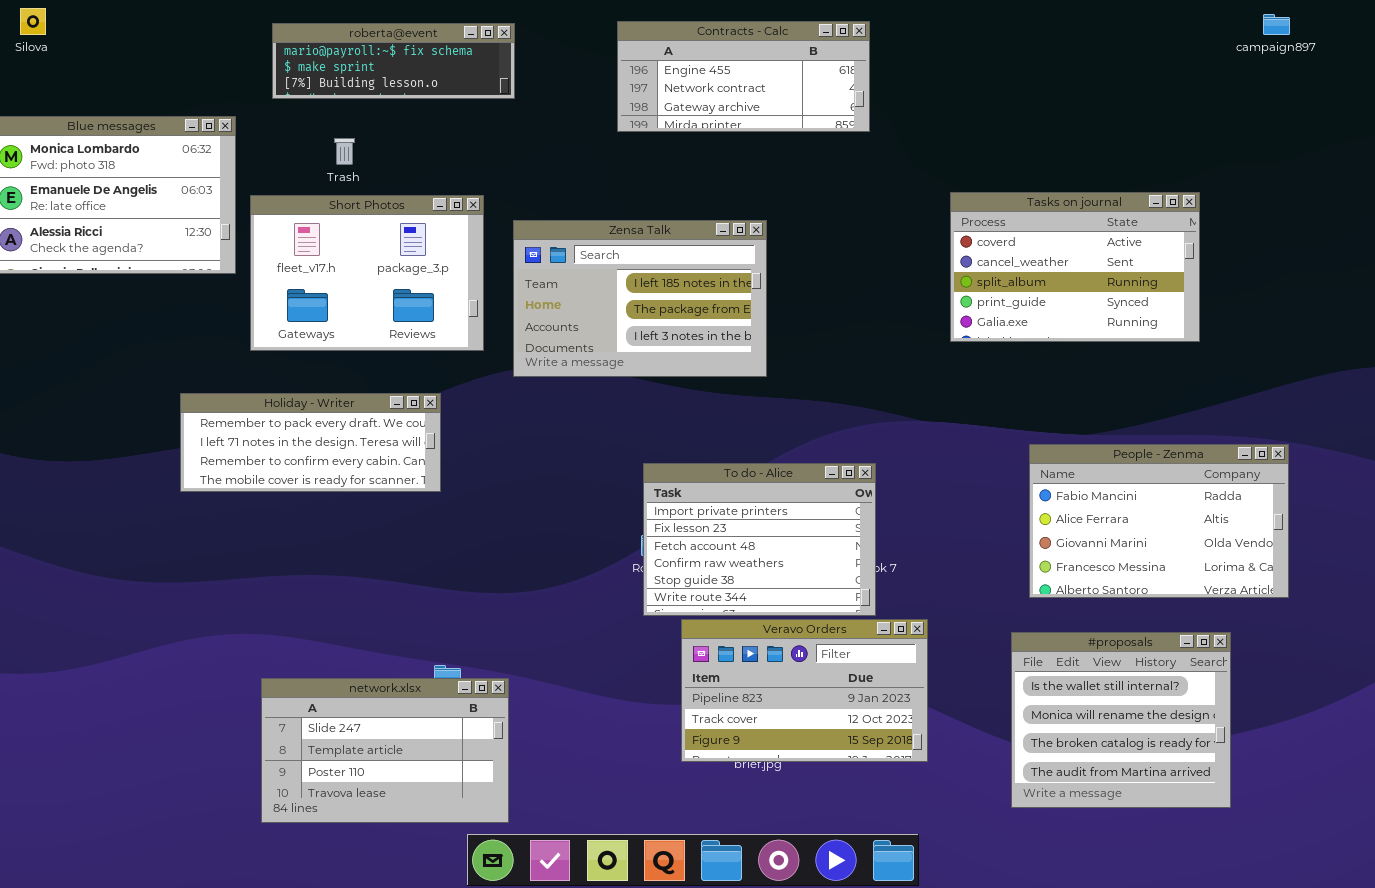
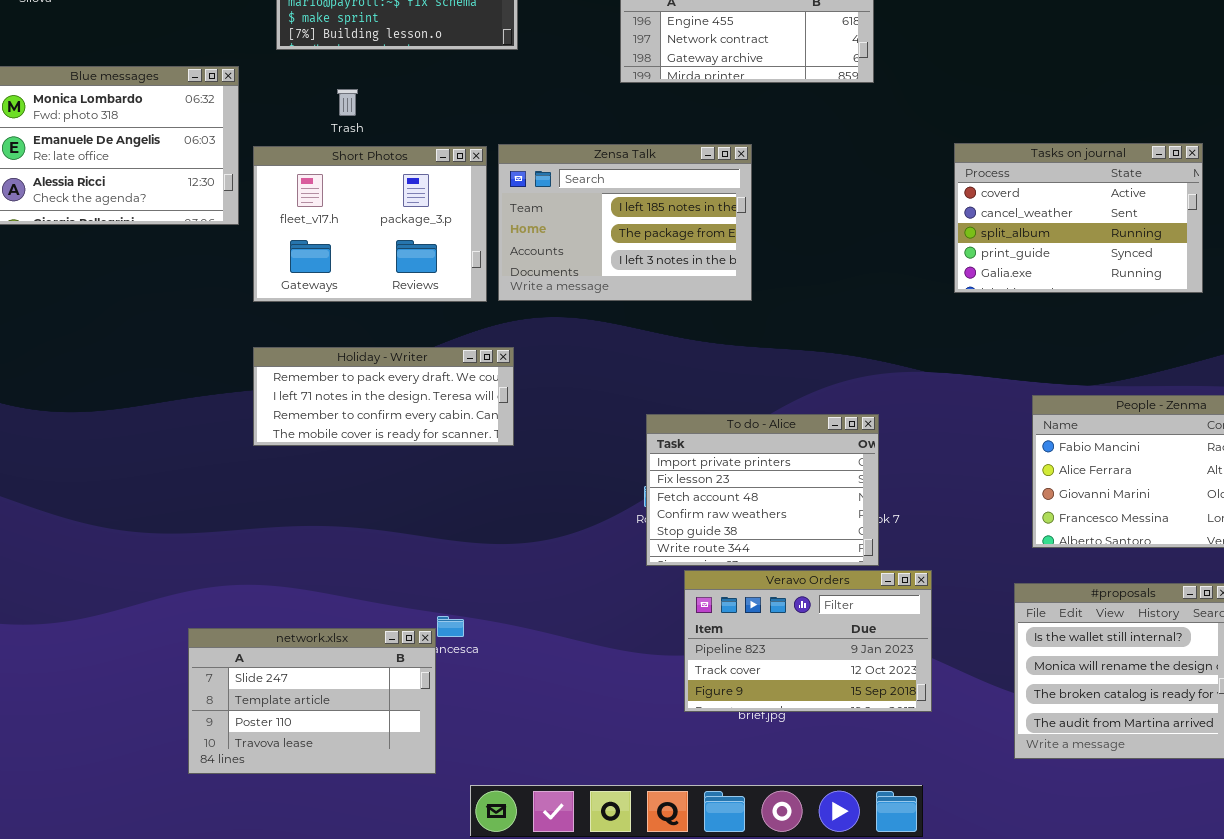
Zensa Talk: [513,220,767,377] -> [498,144,752,301], moved
Holiday - Writer: [180,393,441,492] -> [253,347,514,446], moved
network.xlsx: [261,678,509,823] -> [188,628,436,774], moved

